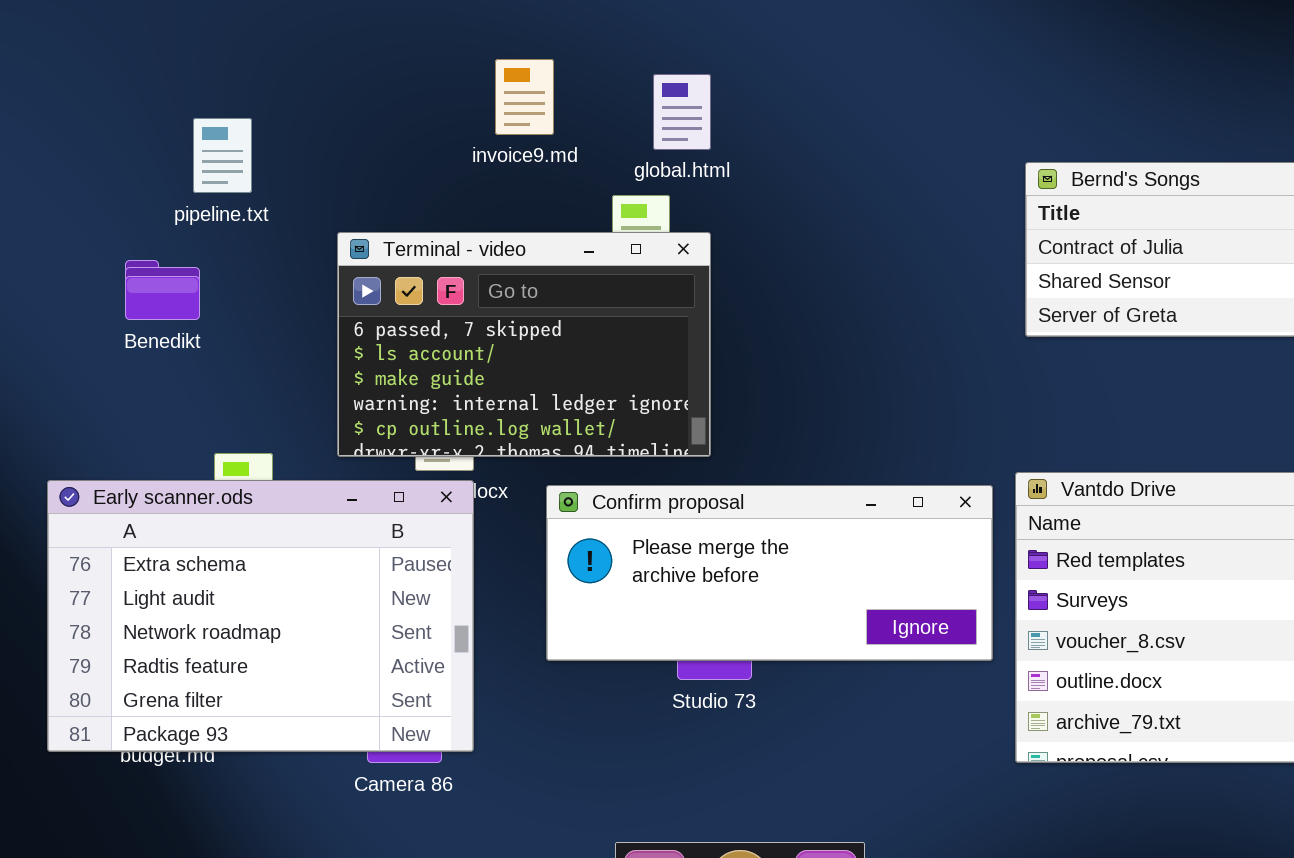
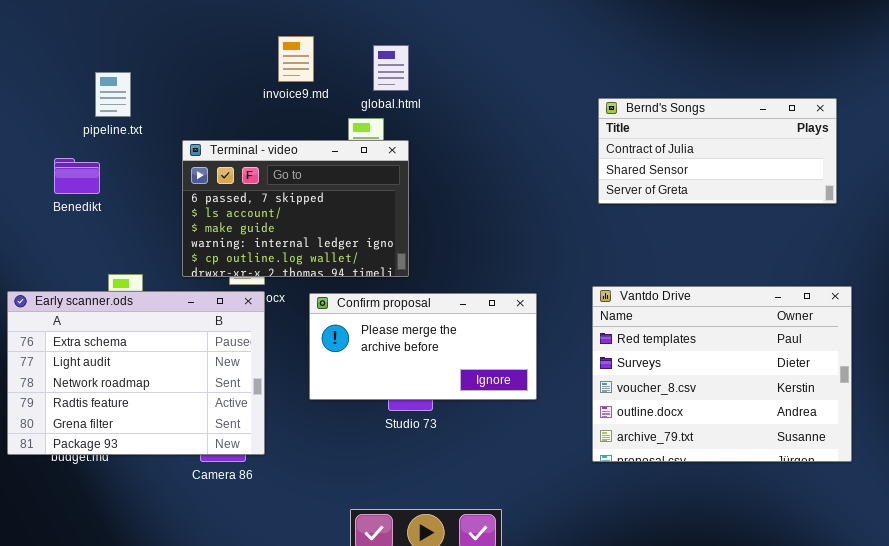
Confirm proposal: [546,485,993,661] -> [309,293,537,400], resized

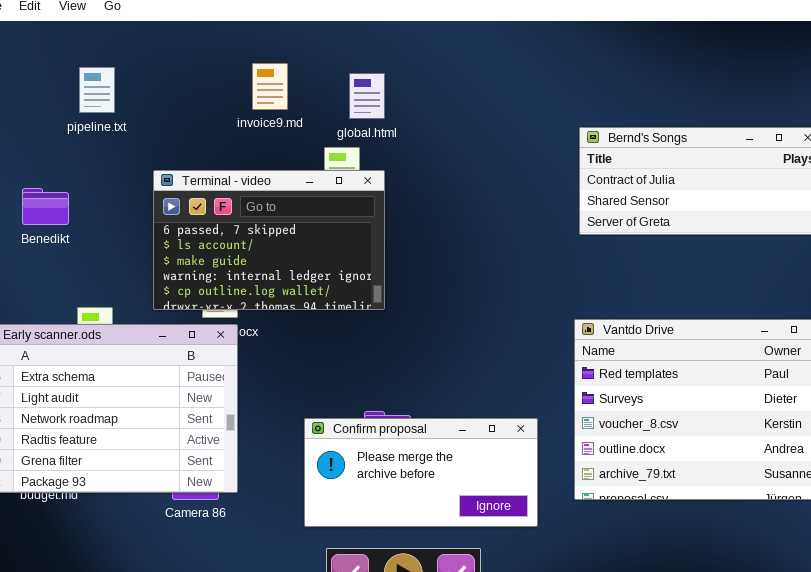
pipeline.txt: [95,72,131,117] -> [79,67,115,113], moved
Confirm proposal: [309,293,537,400] -> [304,418,538,527], moved

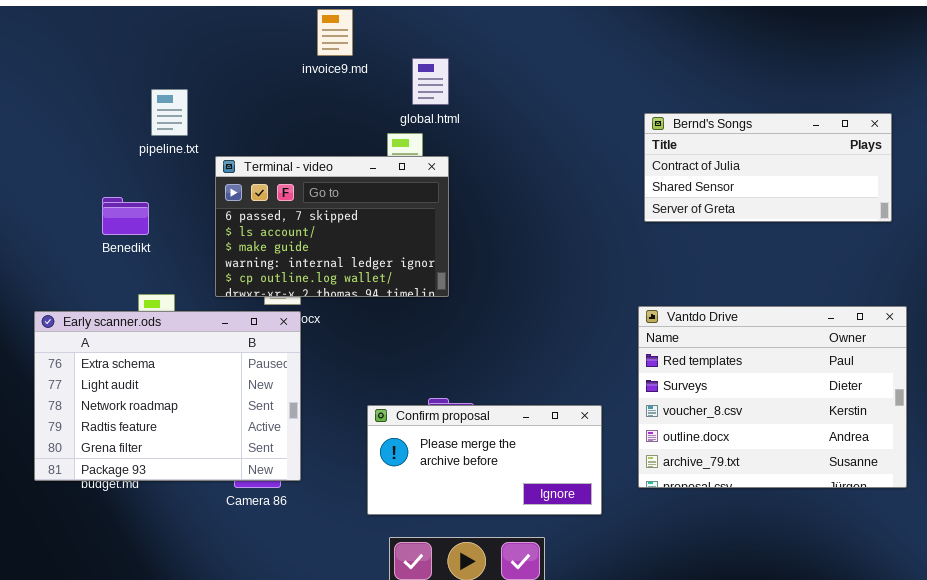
invoice9.md: [252,63,288,110] -> [317,9,353,56], moved
pipeline.txt: [79,67,115,113] -> [151,89,188,136], moved
Benedikt: [22,188,69,225] -> [102,197,149,235], moved

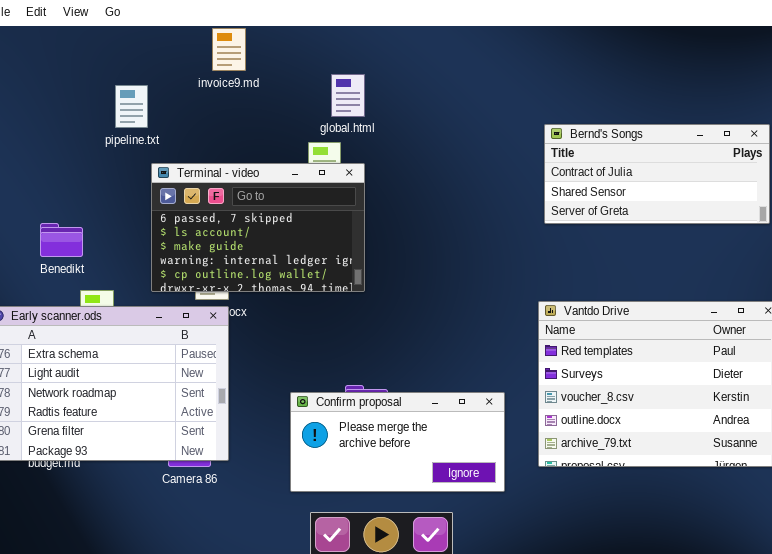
invoice9.md: [317,9,353,56] -> [212,28,246,71], moved
pipeline.txt: [151,89,188,136] -> [115,85,148,128], moved
Benedikt: [102,197,149,235] -> [40,223,83,257], moved

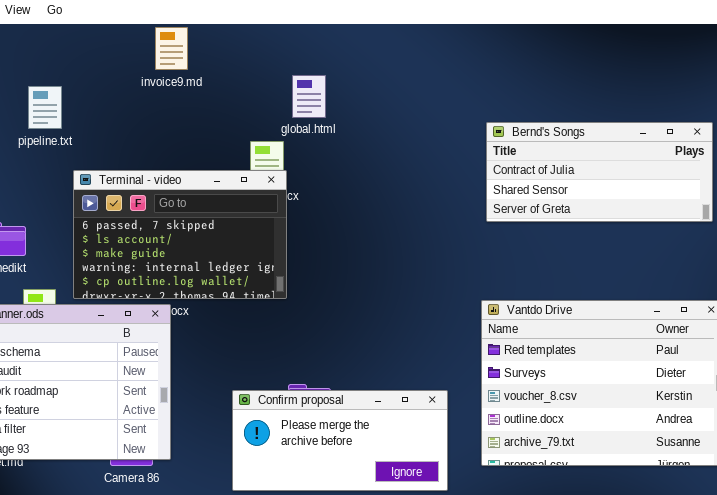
global.html: [331,74,365,117] -> [292,75,326,118], moved
pipeline.txt: [115,85,148,128] -> [28,86,62,129], moved
Terminal - video: [151,163,365,292] -> [73,170,287,299], moved

